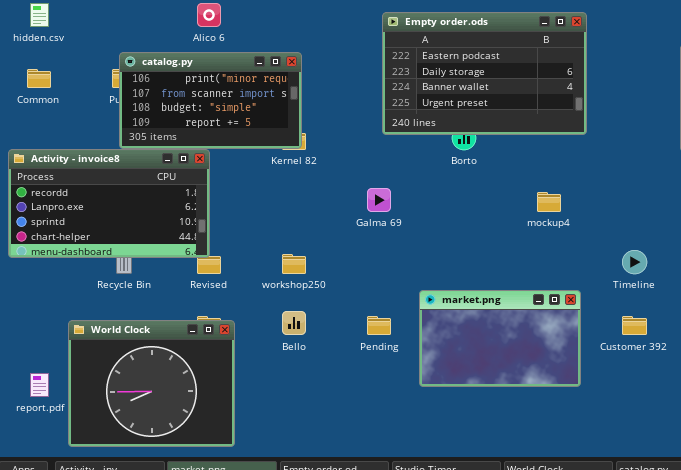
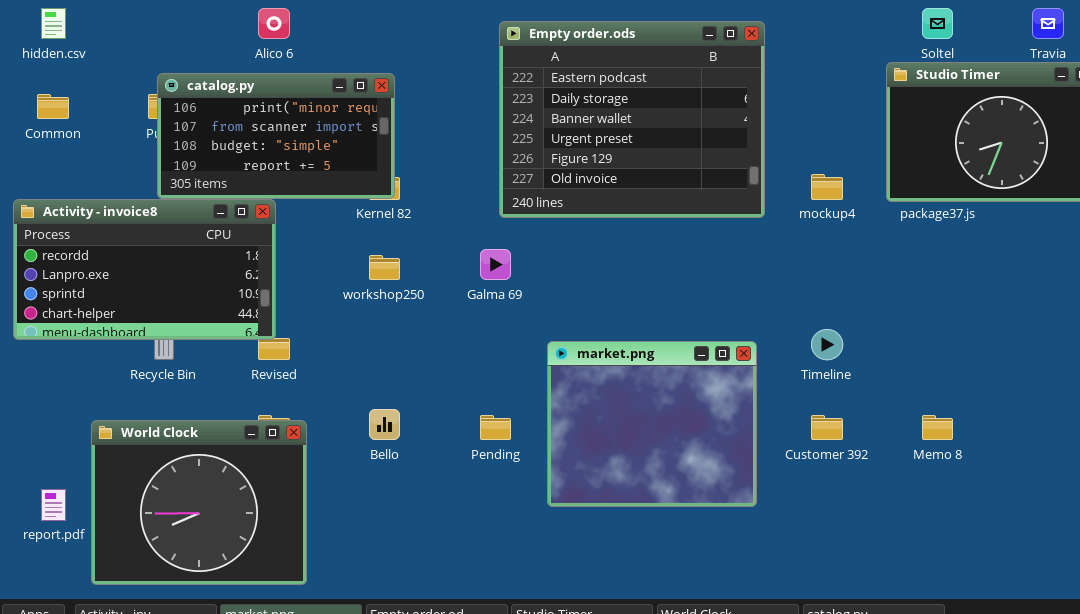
Empty order.ods: [382,12,587,135] -> [499,21,765,218], resized
mockup4: [537,192,561,212] -> [811,174,843,200], moved
workshop250: [282,254,306,274] -> [369,255,400,280], moved
market.png: [419,290,581,387] -> [547,341,757,507], resized

